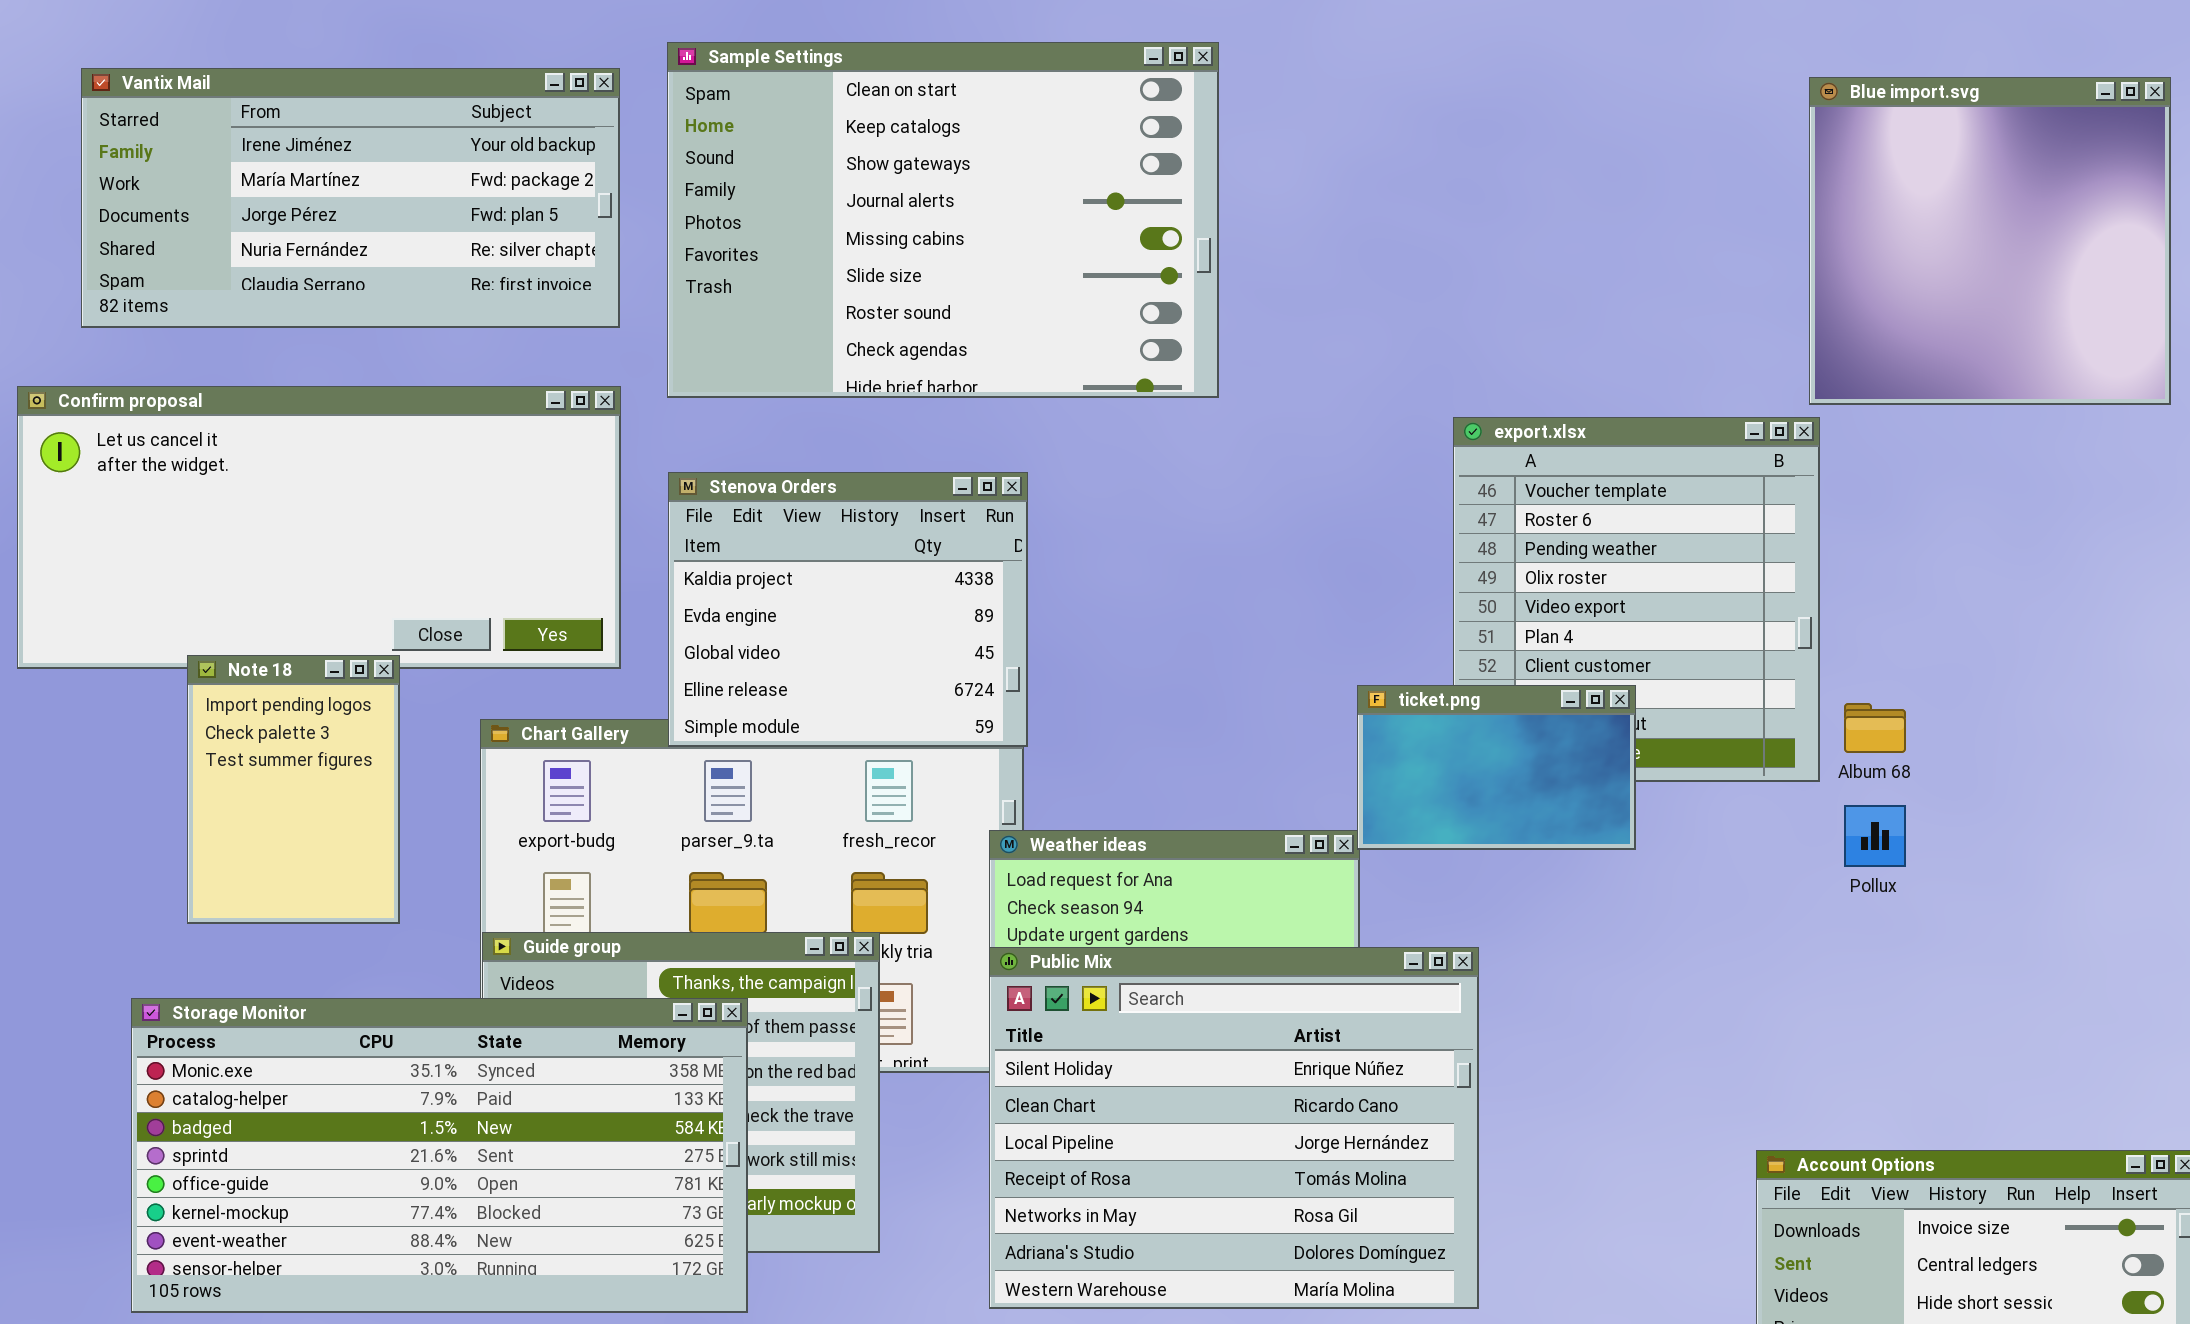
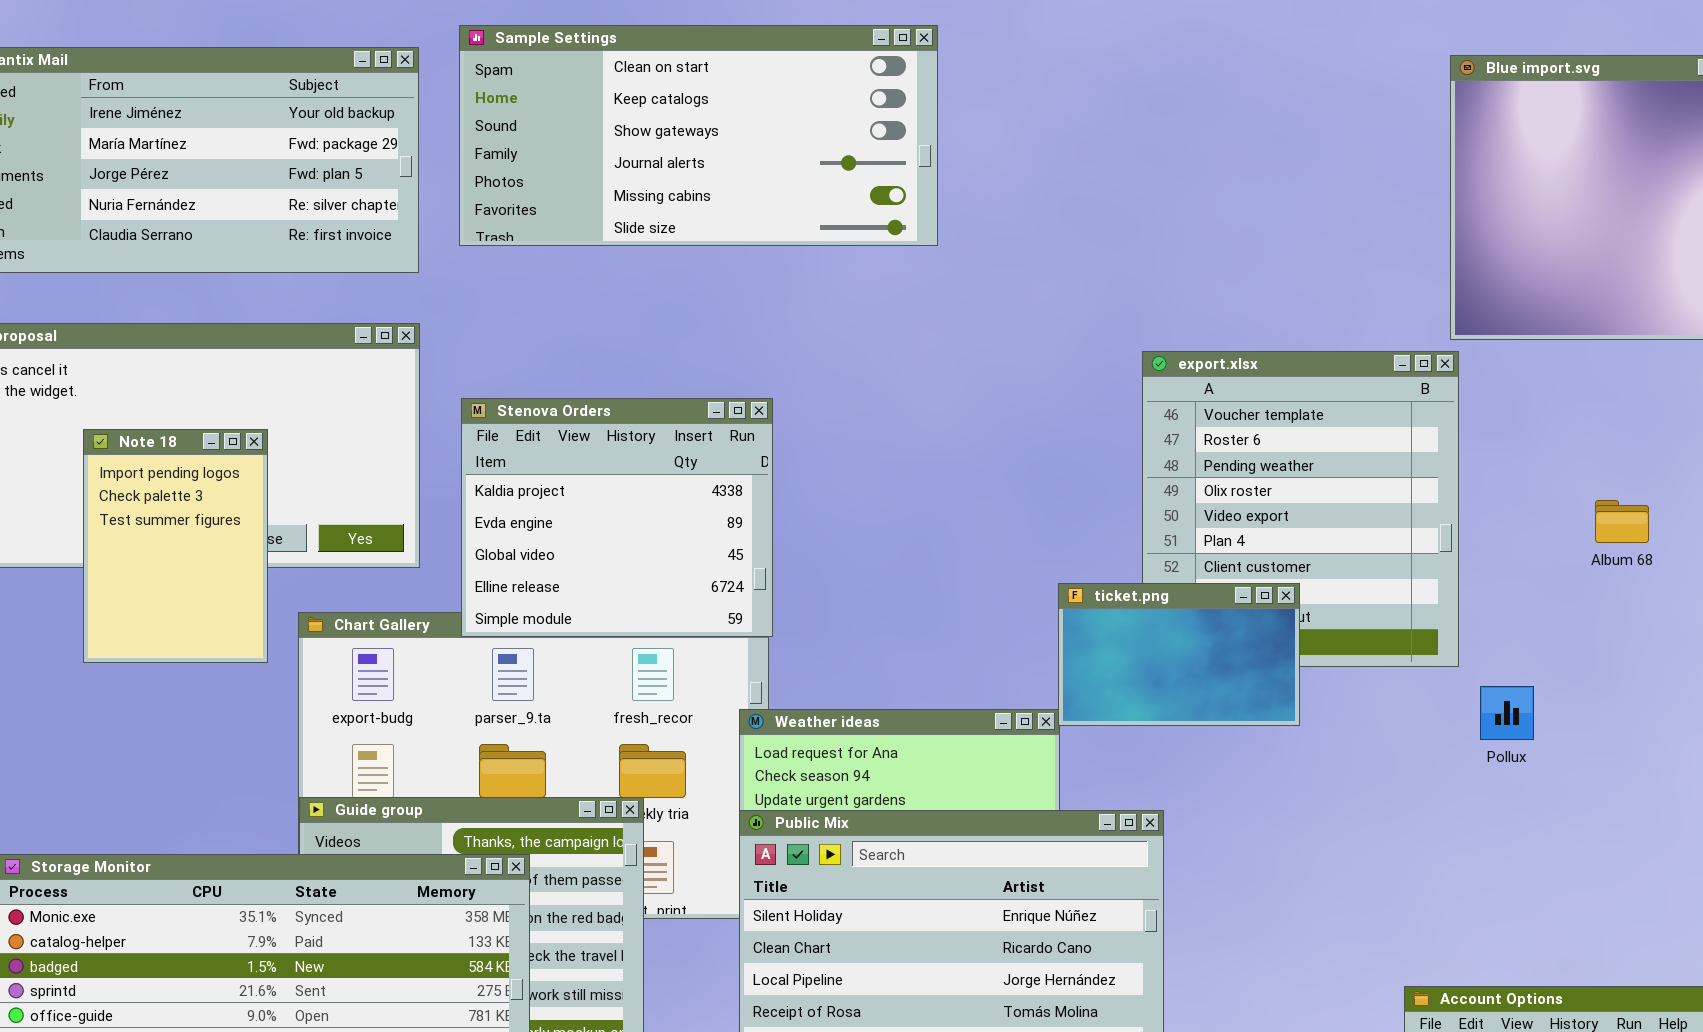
Sample Settings: [667,42,1219,398] -> [459,25,938,246], resized
Note 18: [187,655,400,924] -> [83,429,268,663], moved
Album 68: [1844,703,1906,753] -> [1595,500,1649,543], moved

